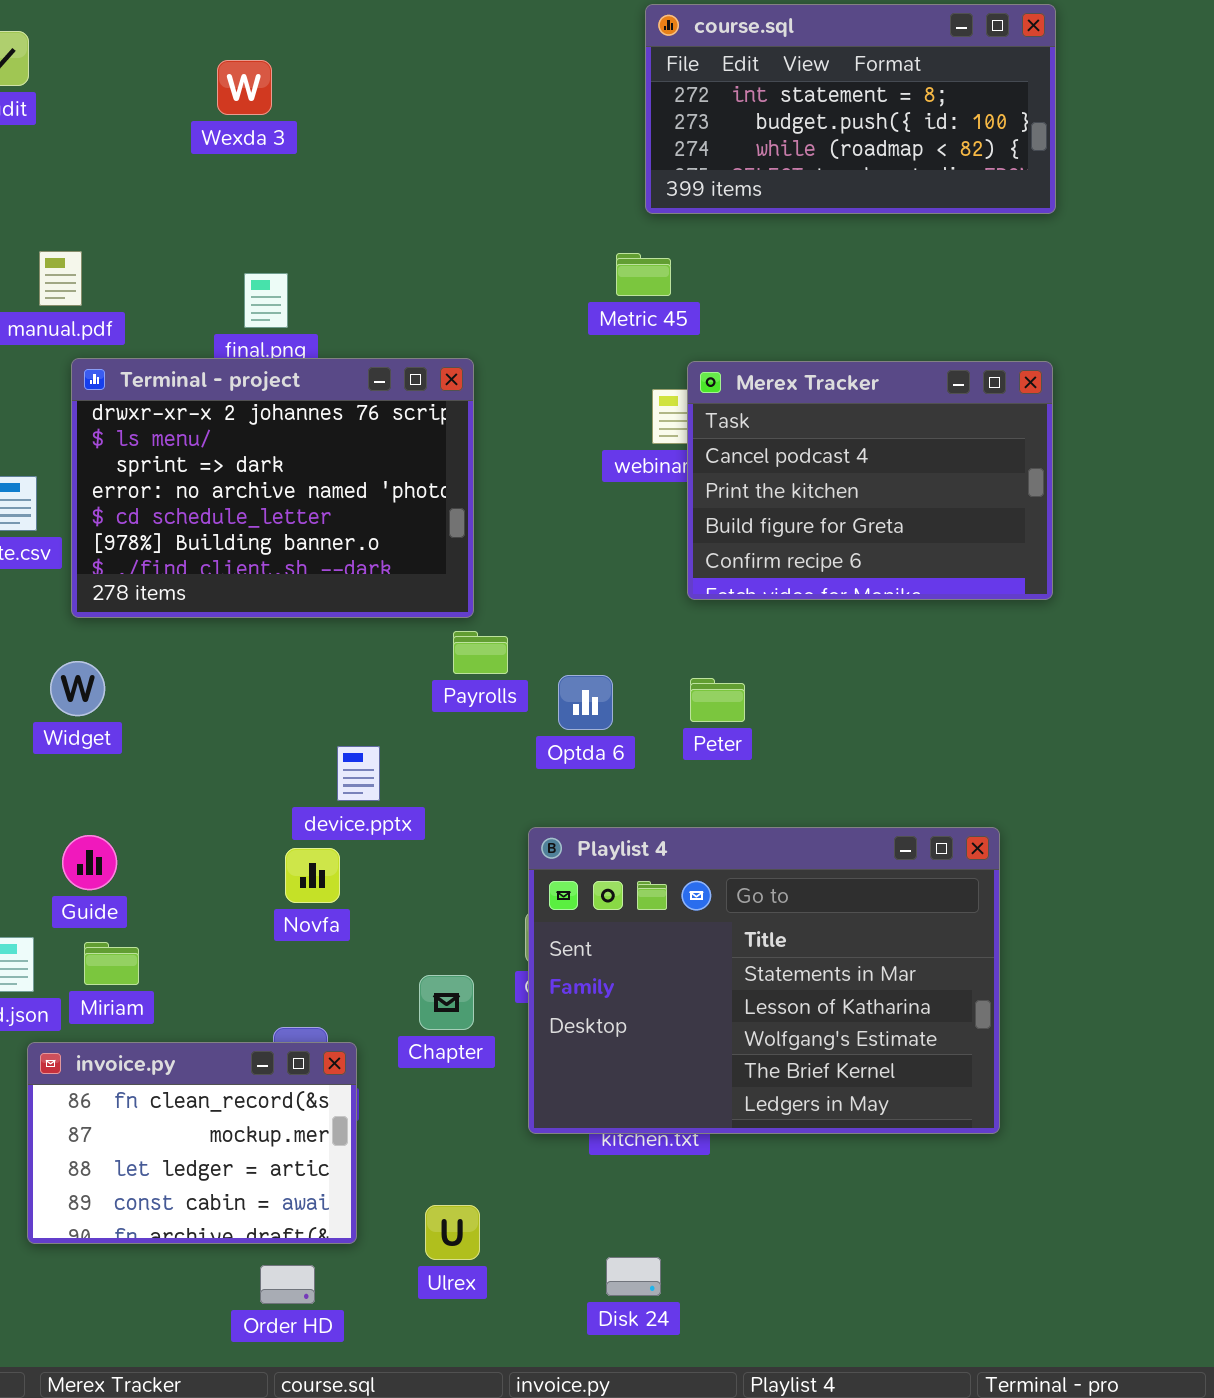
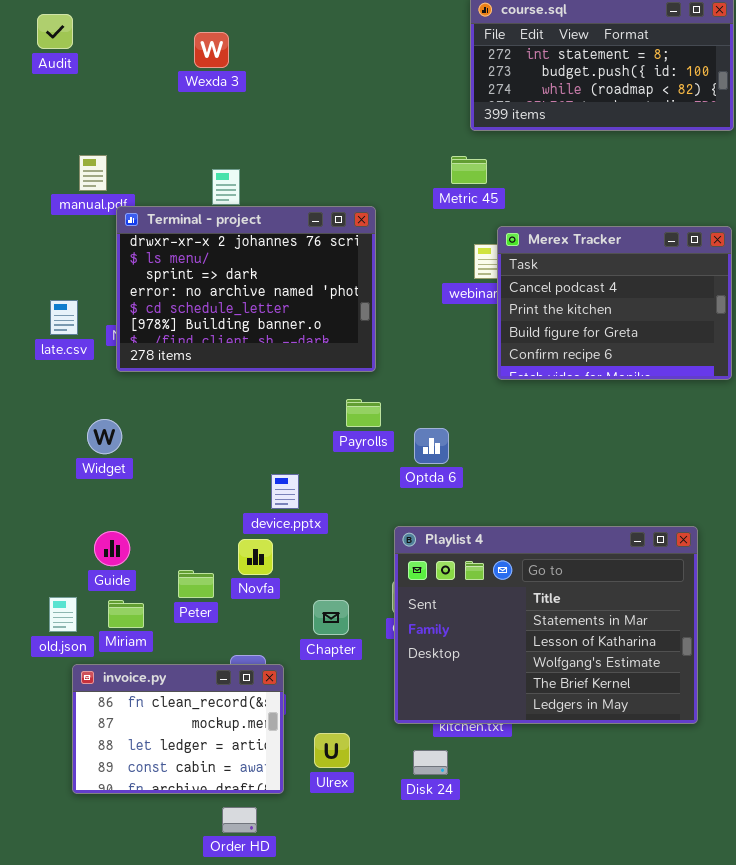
Terminal - project: [71,358,474,618] -> [116,206,376,372], moved
Peter: [690,678,745,722] -> [178,570,214,598], moved
Chapter: [419,975,474,1030] -> [313,600,349,635], moved
Ulrex: [425,1205,480,1260] -> [314,733,350,768], moved
Disk 24: [606,1257,661,1296] -> [413,750,448,775], moved

